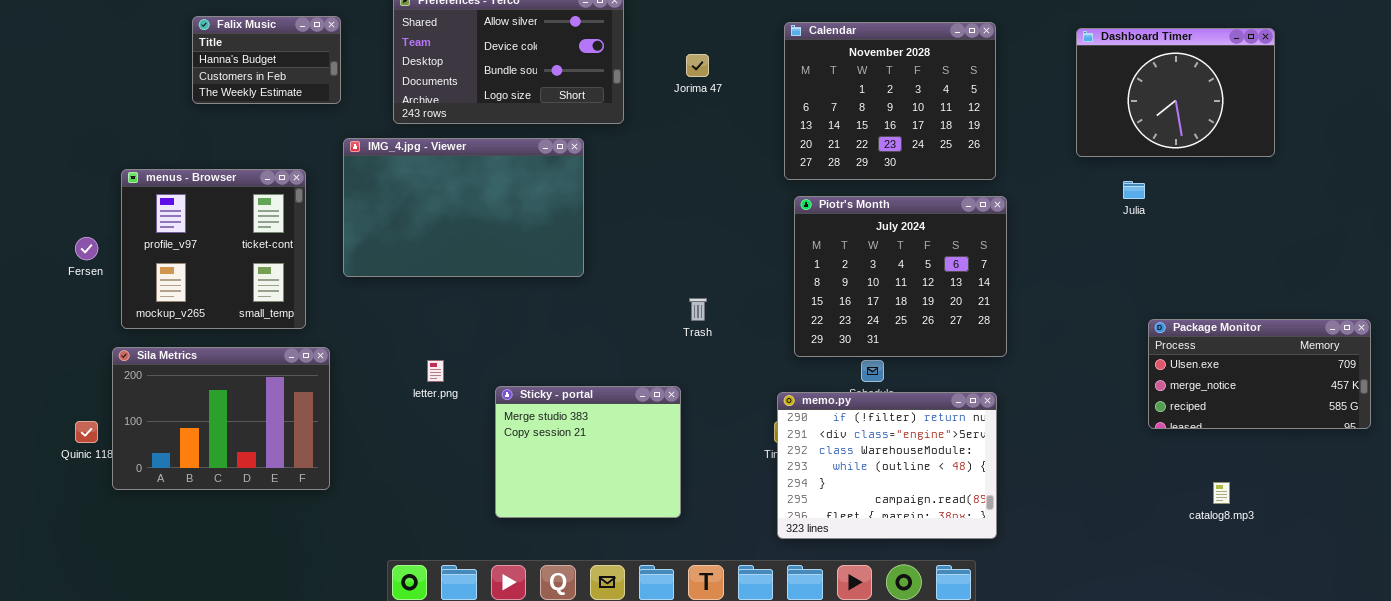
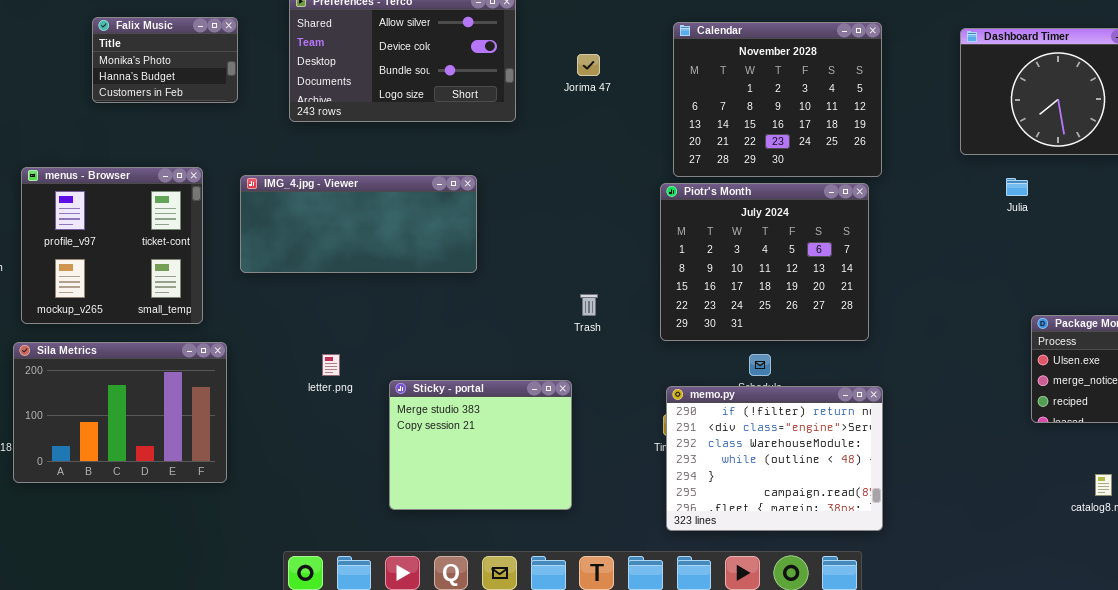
Falix Music: [192,16,341,104] -> [92,17,238,103], scrolled up 1 row
IMG_4.jpg - Viewer: [343,138,584,277] -> [240,175,477,273], resized
Piotr's Month: [794,196,1007,357] -> [660,183,869,341], moved

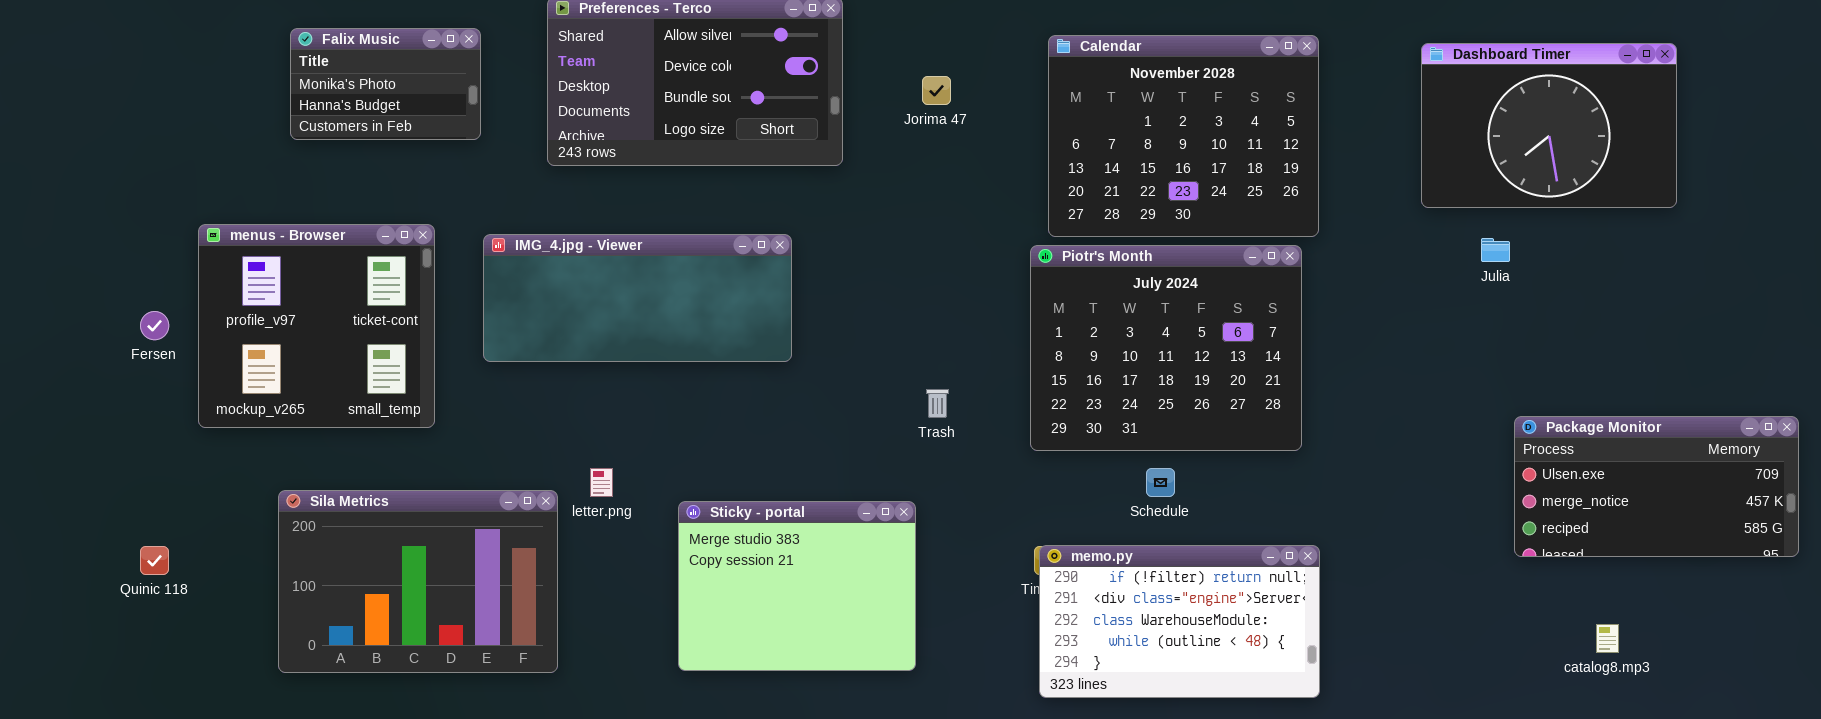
Sila Metrics: [13,342,227,483] -> [278,490,558,673], moved
memo.py: [666,386,883,531] -> [1039,545,1320,698], resized

